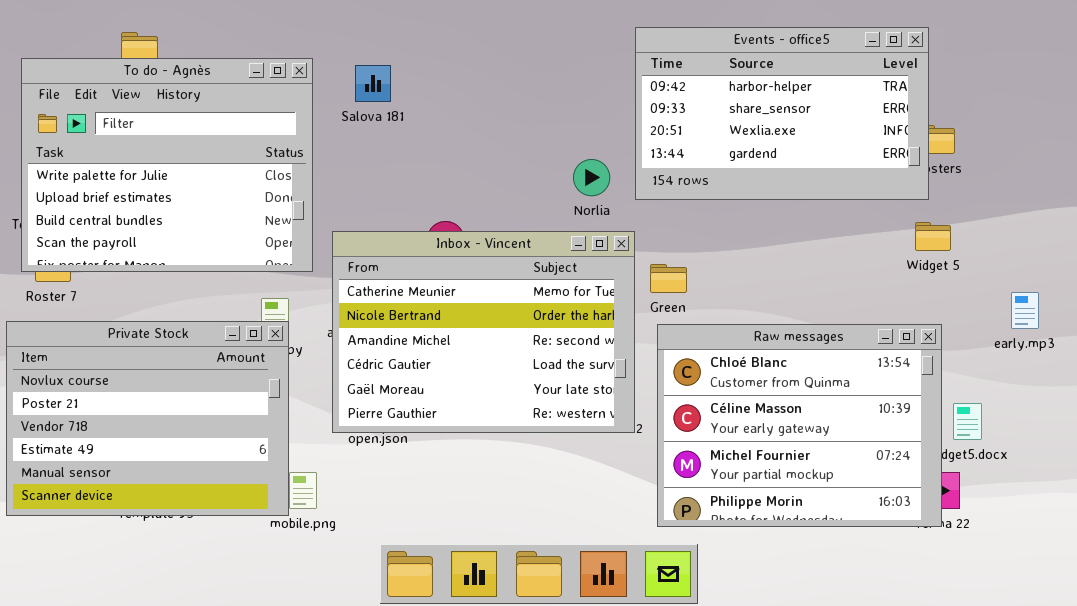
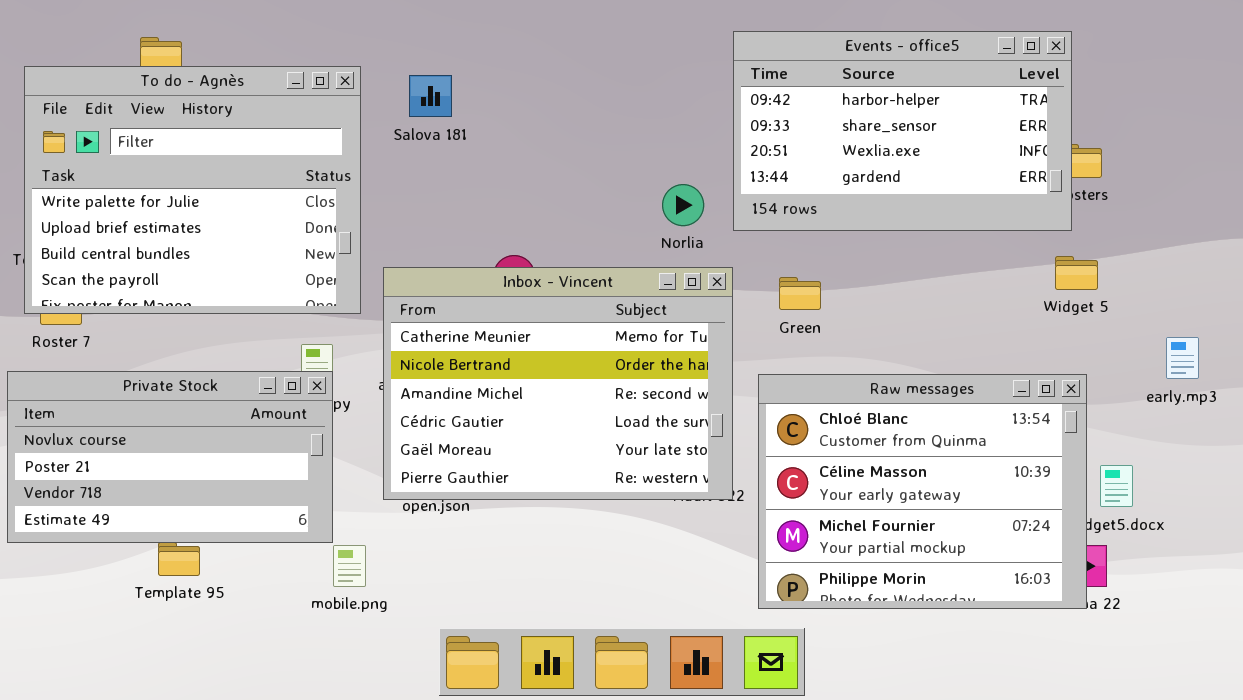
Green: [650,264,687,293] -> [779,277,821,310], moved
Private Stock: [6,321,289,516] -> [7,371,333,543], resized

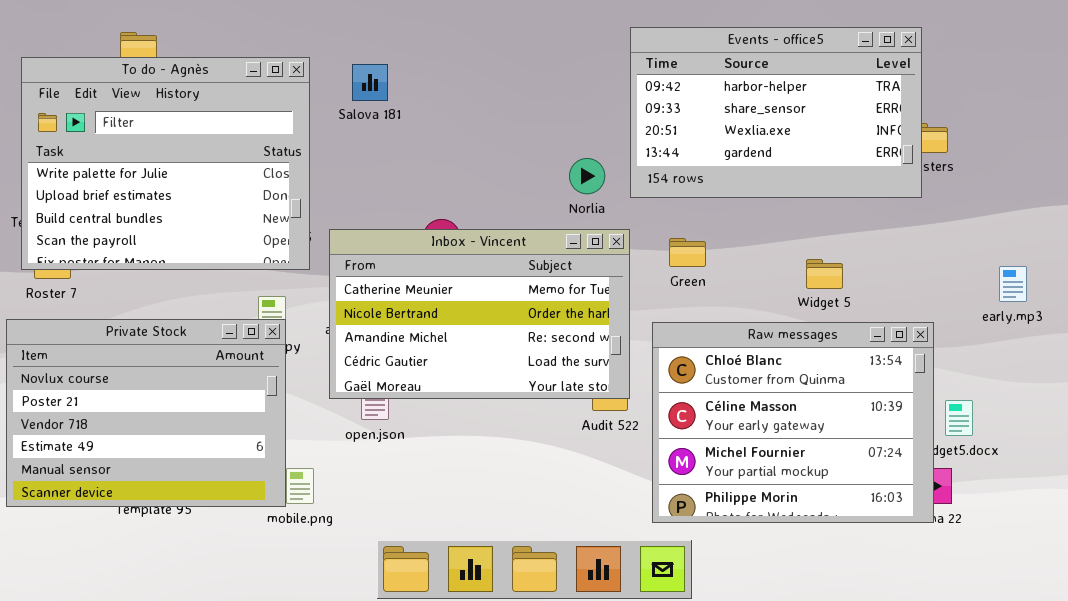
Widget 5: [1055,256,1098,290] -> [806,259,843,289], moved
Inbox - Vincent: [383,267,733,500] -> [329,229,630,399], resized
early.mp3: [1166,337,1199,379] -> [999,266,1027,302], moved
Private Stock: [7,371,333,543] -> [6,319,286,507], resized

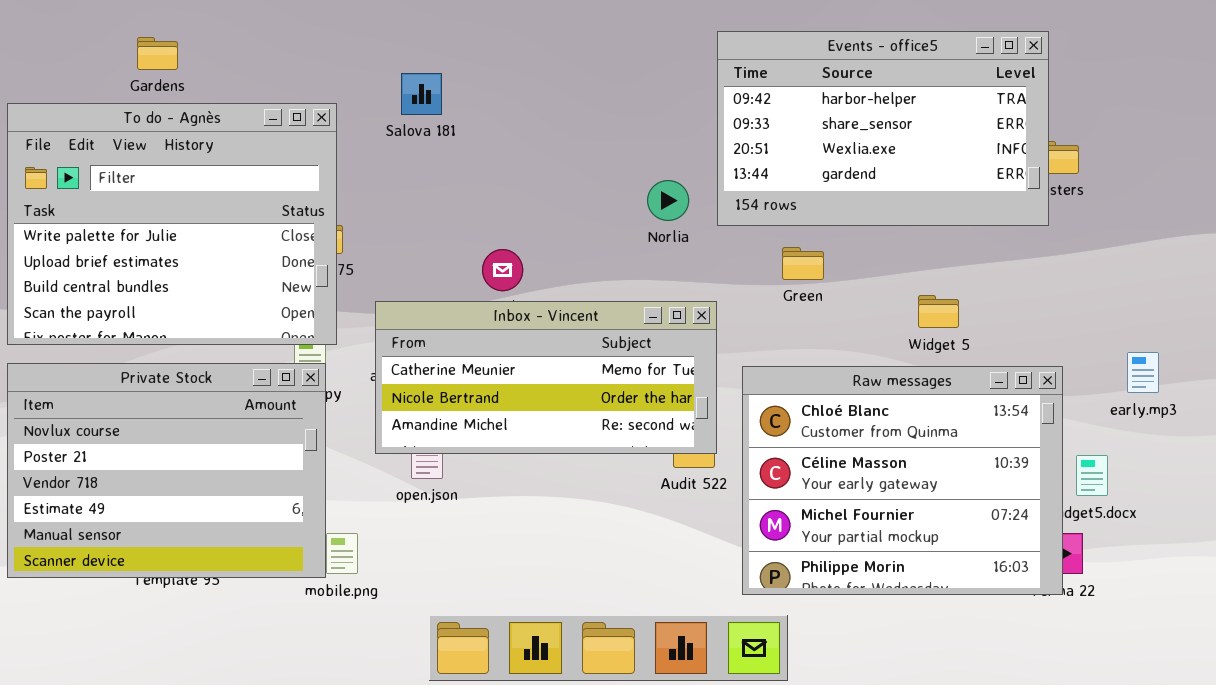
To do - Agnès: [21,57,310,270] -> [7,103,337,345], moved
Inbox - Vincent: [329,229,630,399] -> [375,301,717,454], resized
Green: [669,238,706,267] -> [782,247,824,280], moved
early.mp3: [999,266,1027,302] -> [1127,352,1159,393], moved

